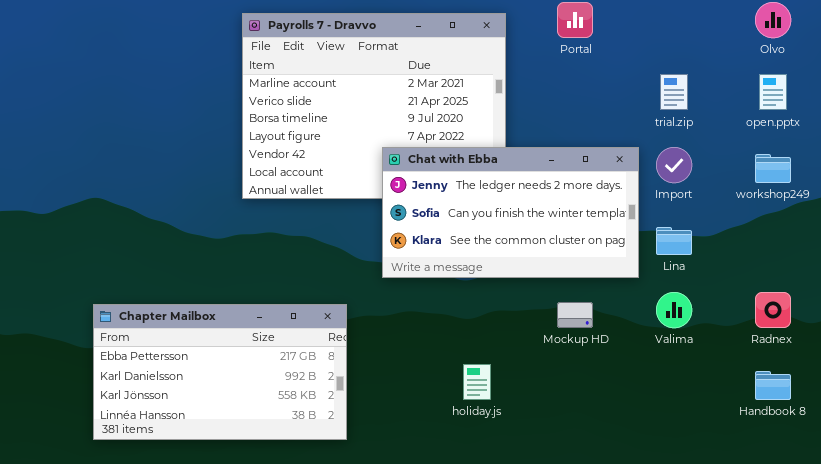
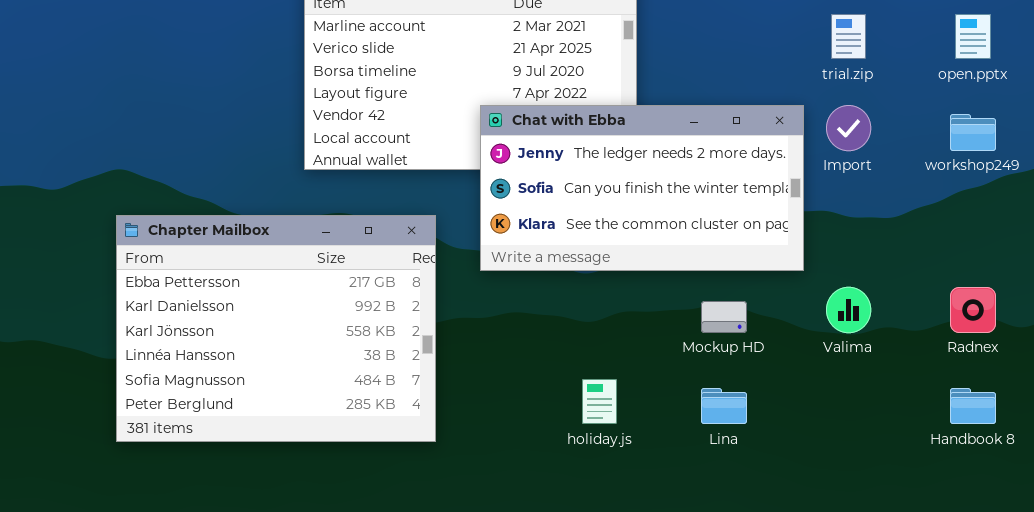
Lina: [656,227,692,255] -> [701,388,747,424], moved
Chapter Mailbox: [93,304,347,440] -> [116,215,436,442], moved, resized

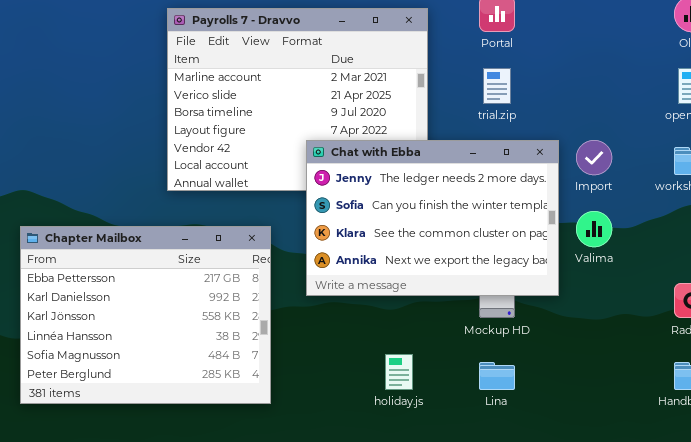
trial.zip: [831,14,866,59] -> [483,68,511,104], moved
Chat with Ebba: [480,105,804,271] -> [306,140,559,296], resized
Valima: [826,287,871,333] -> [576,211,612,247], moved

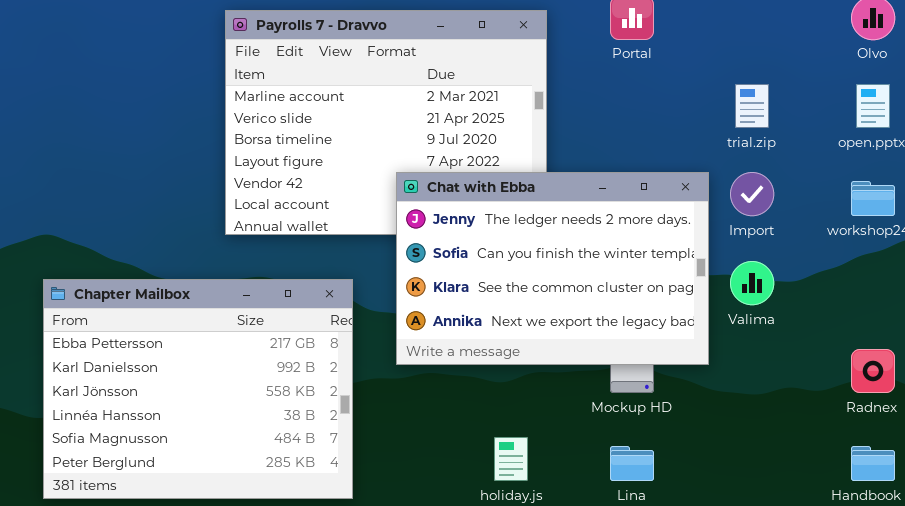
trial.zip: [483,68,511,104] -> [735,84,769,128], moved

